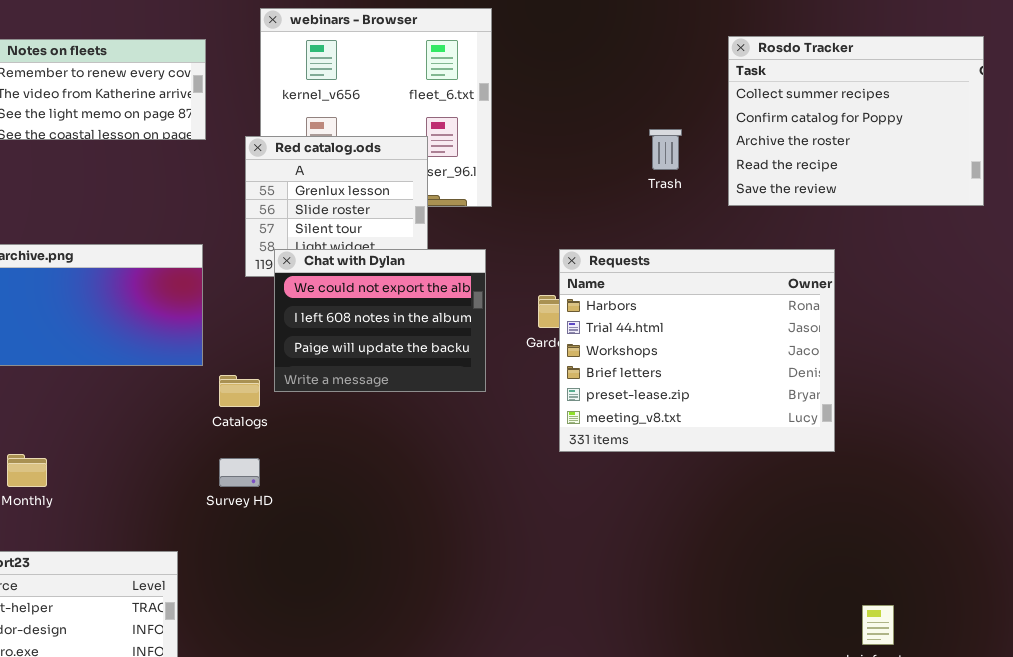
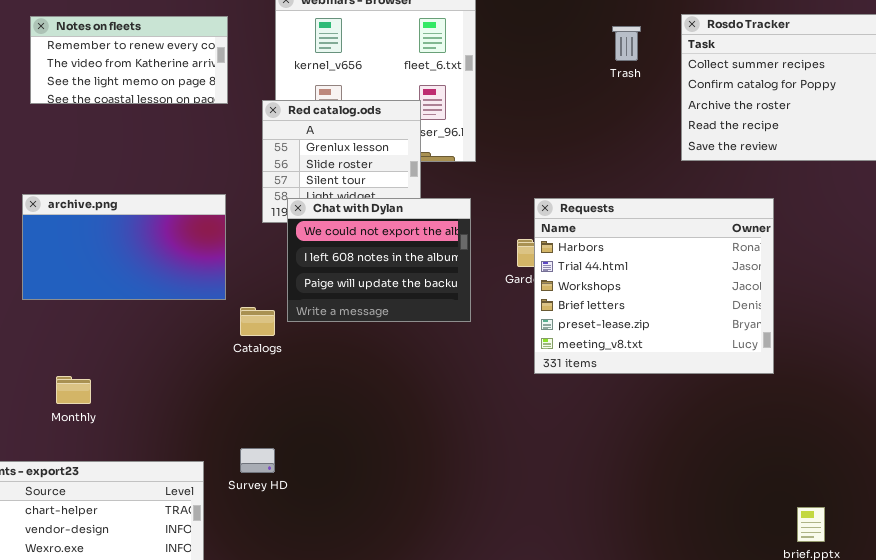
Trash: [649,129,682,170] -> [612,26,641,61], moved
Survey HD: [219,458,260,487] -> [240,448,275,473], moved

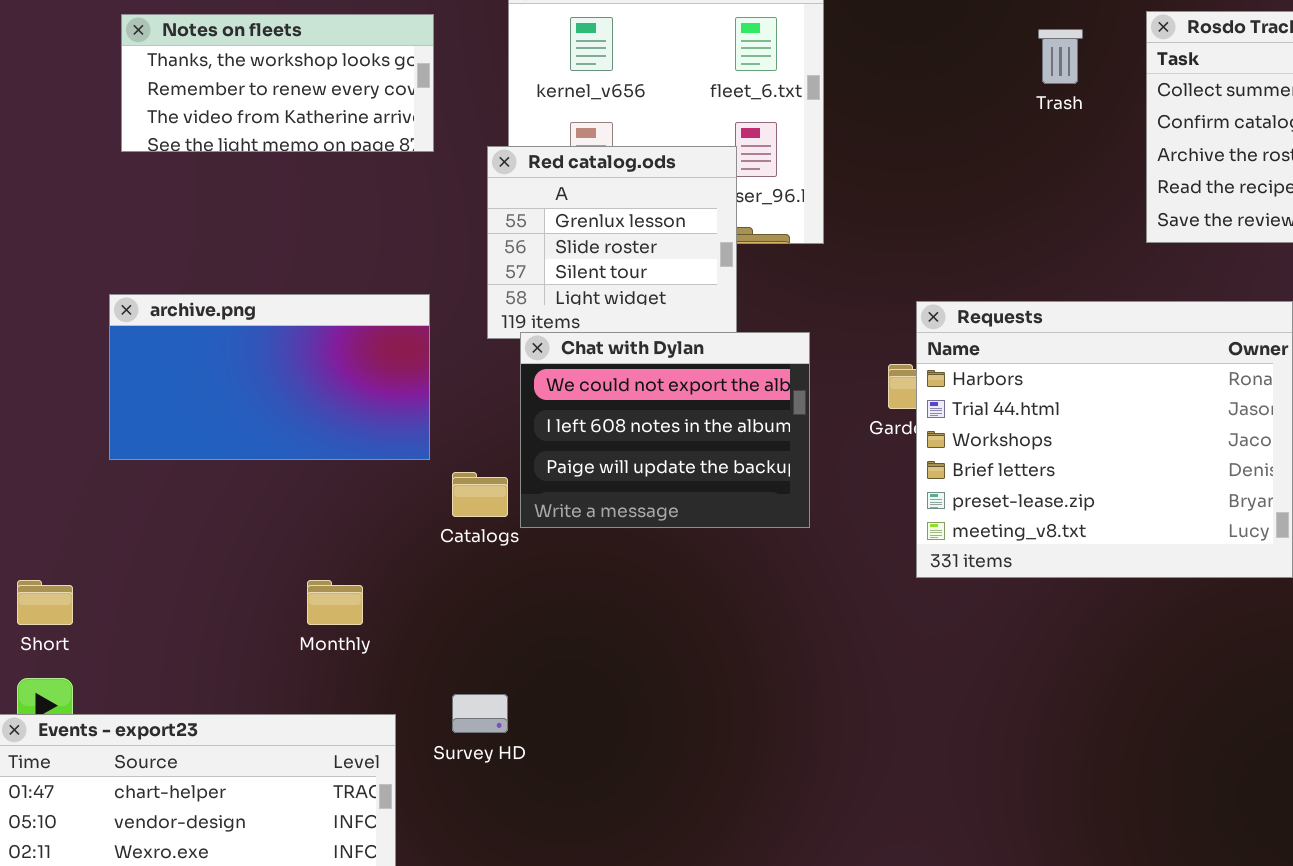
Notes on fleets: [30,16,228,104] -> [121,14,434,152], scrolled up 1 row
Chat with Dylan: [287,198,471,322] -> [520,332,810,528], moved
Monthly: [56,376,91,404] -> [307,580,363,625], moved

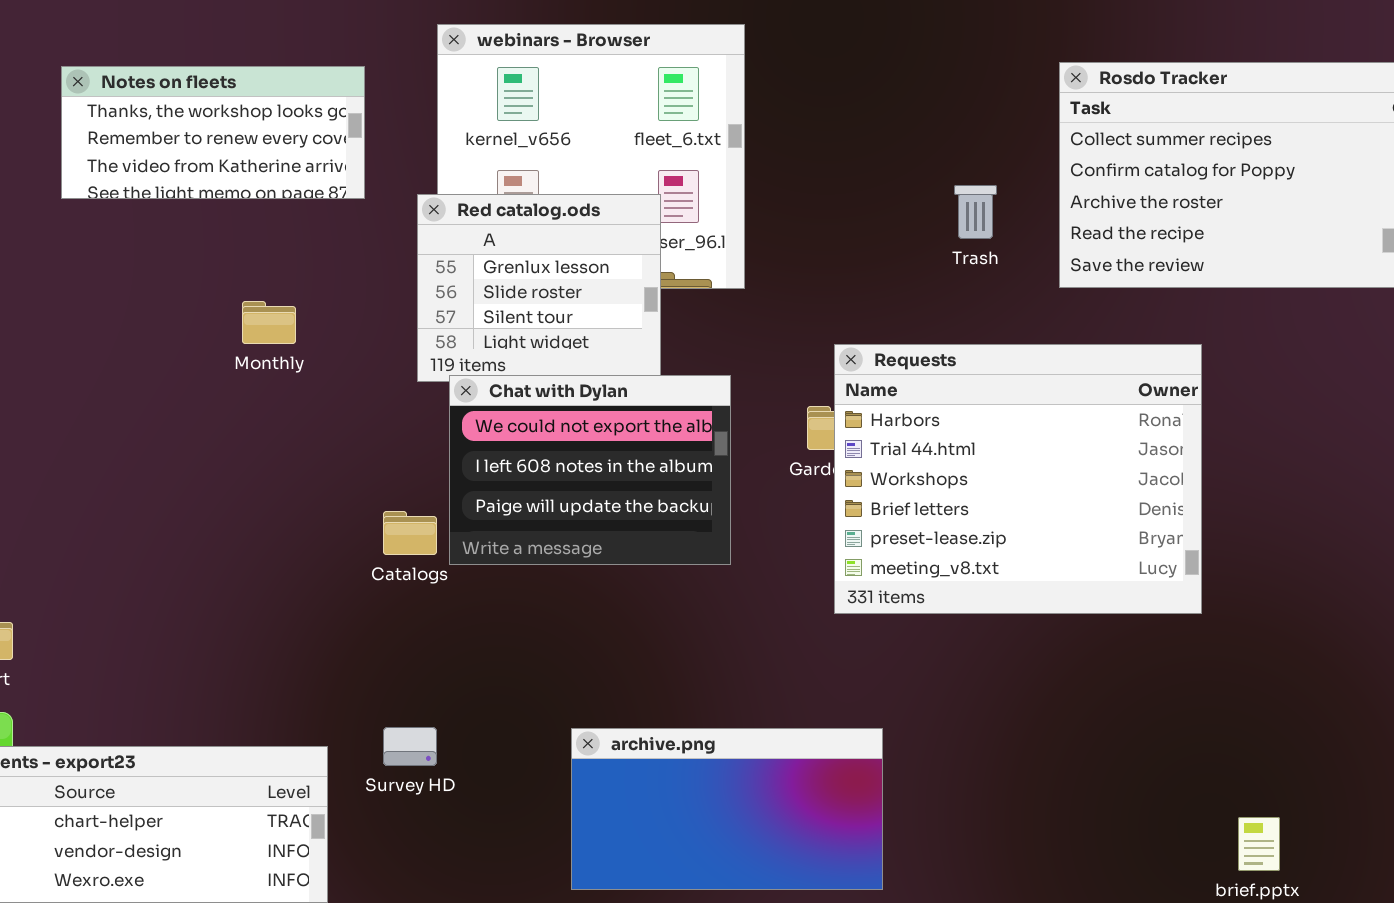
Trash: [1038,29,1083,84] -> [954,185,997,239], moved
archive.png: [109,294,430,460] -> [571,728,883,890], moved
Monthly: [307,580,363,625] -> [242,301,296,344], moved

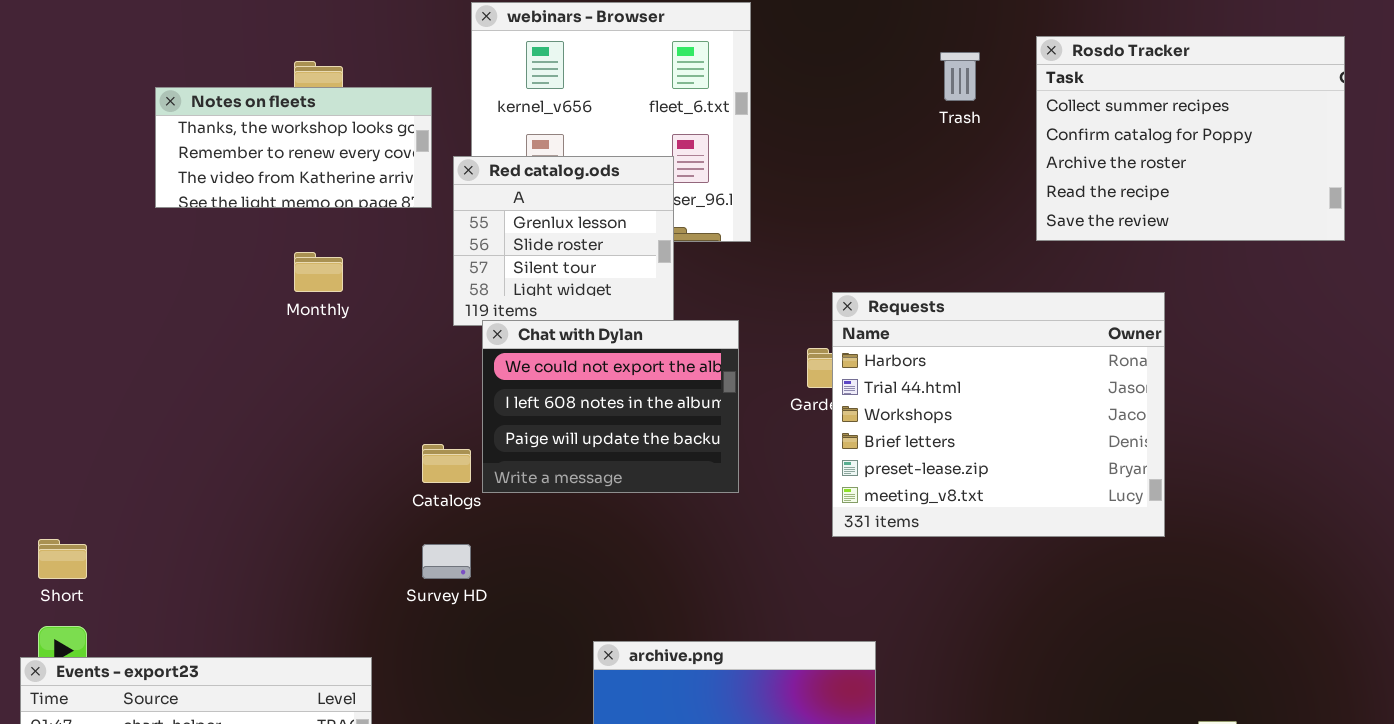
Notes on fleets: [61,66,365,199] -> [155,87,432,208], moved
Trash: [954,185,997,239] -> [940,52,980,101], moved
Survey HD: [383,727,437,766] -> [422,544,471,579], moved

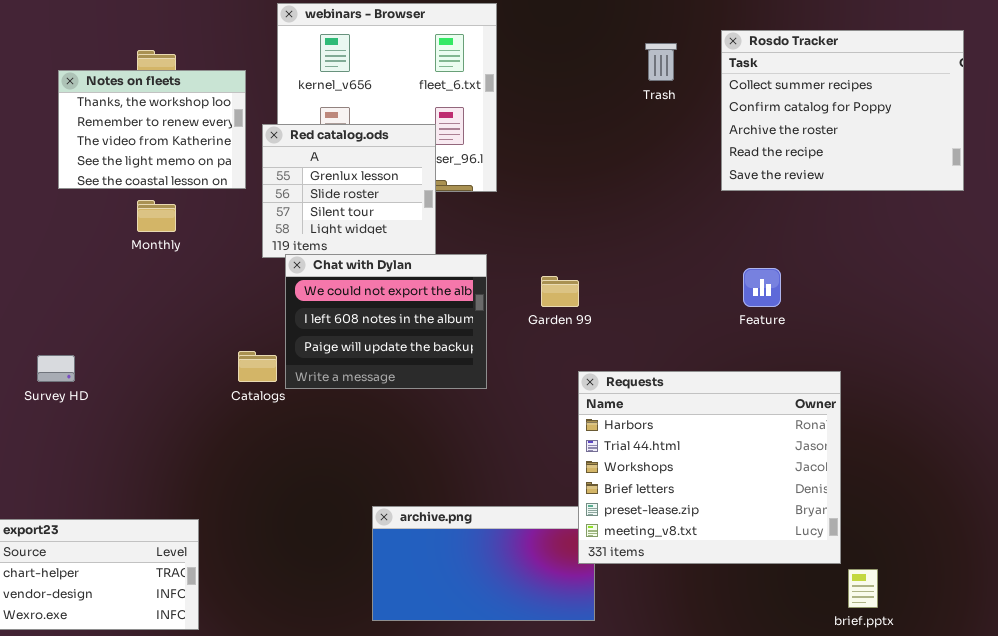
Notes on fleets: [155,87,432,208] -> [58,70,246,189], resized
Requests: [832,292,1165,537] -> [578,371,841,564], moved
Survey HD: [422,544,471,579] -> [37,355,75,382], moved

